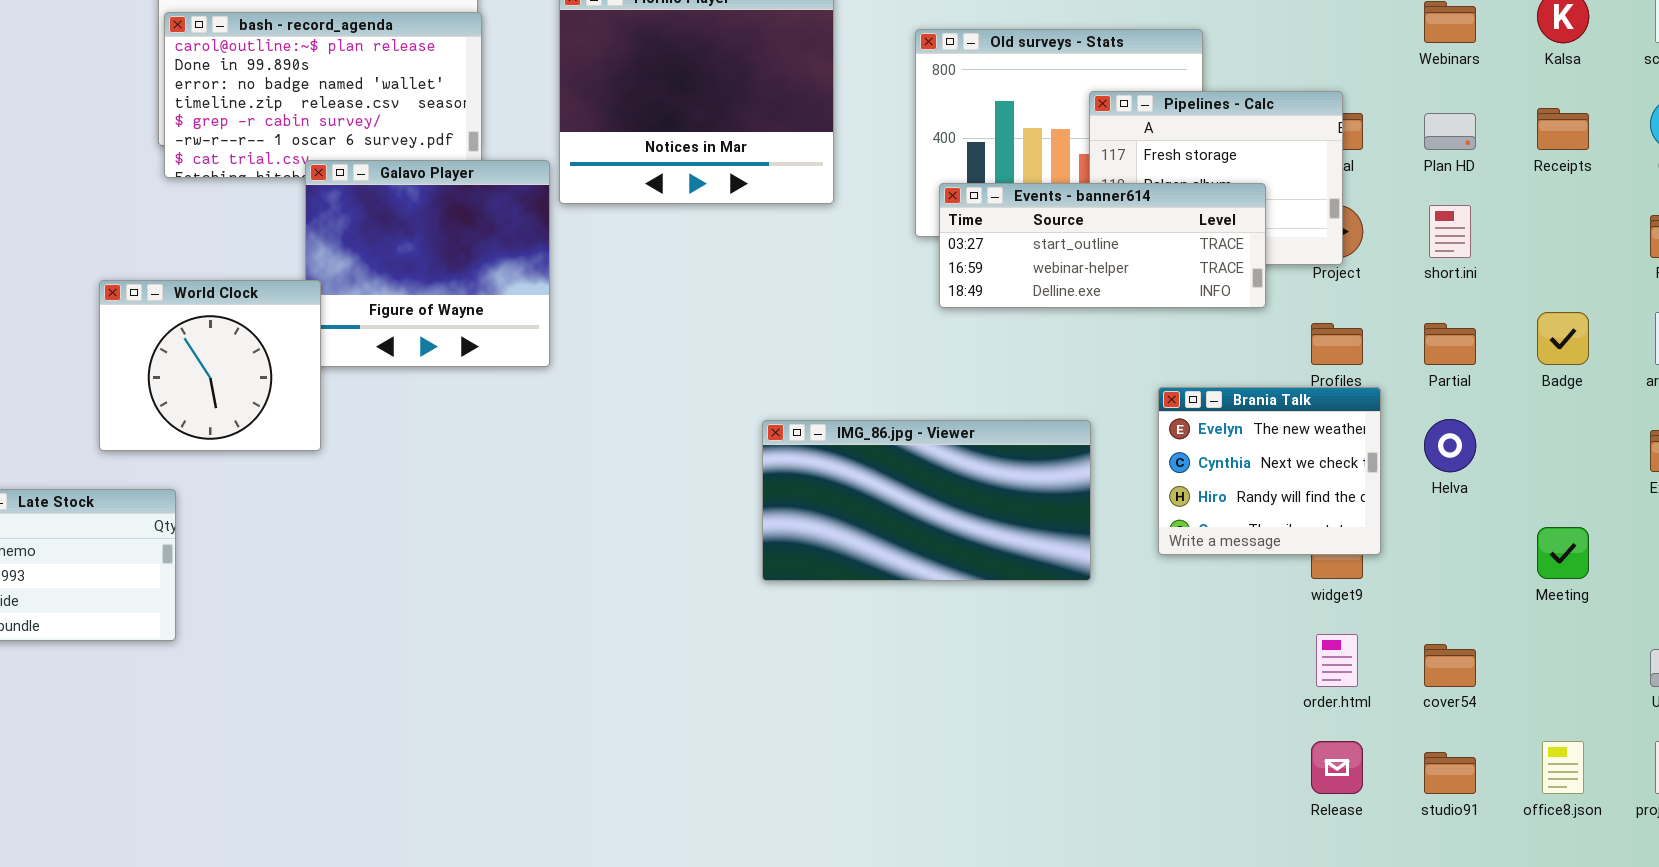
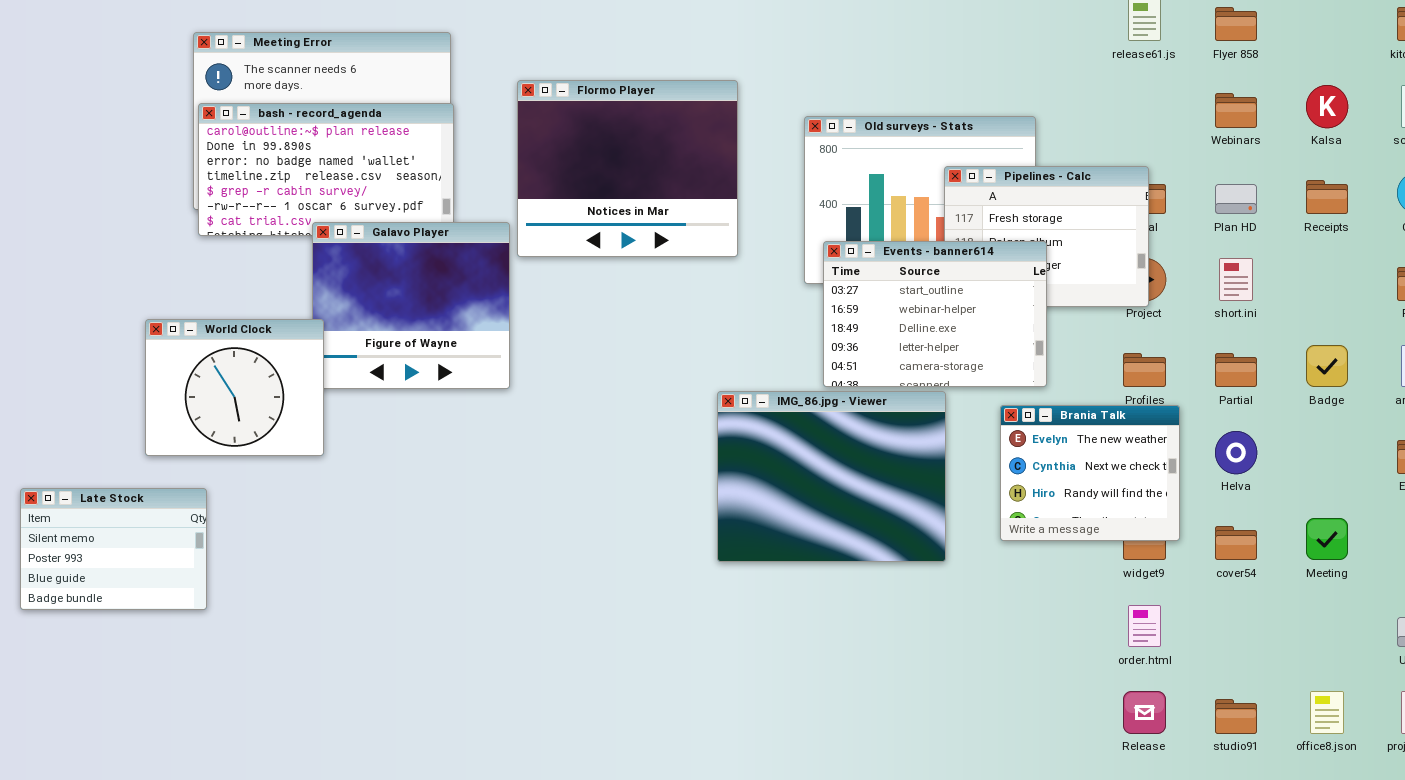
Events - banner614: [939,183,1266,308] -> [823,241,1047,387], resized
IMG_86.jpg - Viewer: [762,420,1091,581] -> [717,391,946,562], resized
cover54: [1424,644,1476,687] -> [1215,526,1257,560], moved

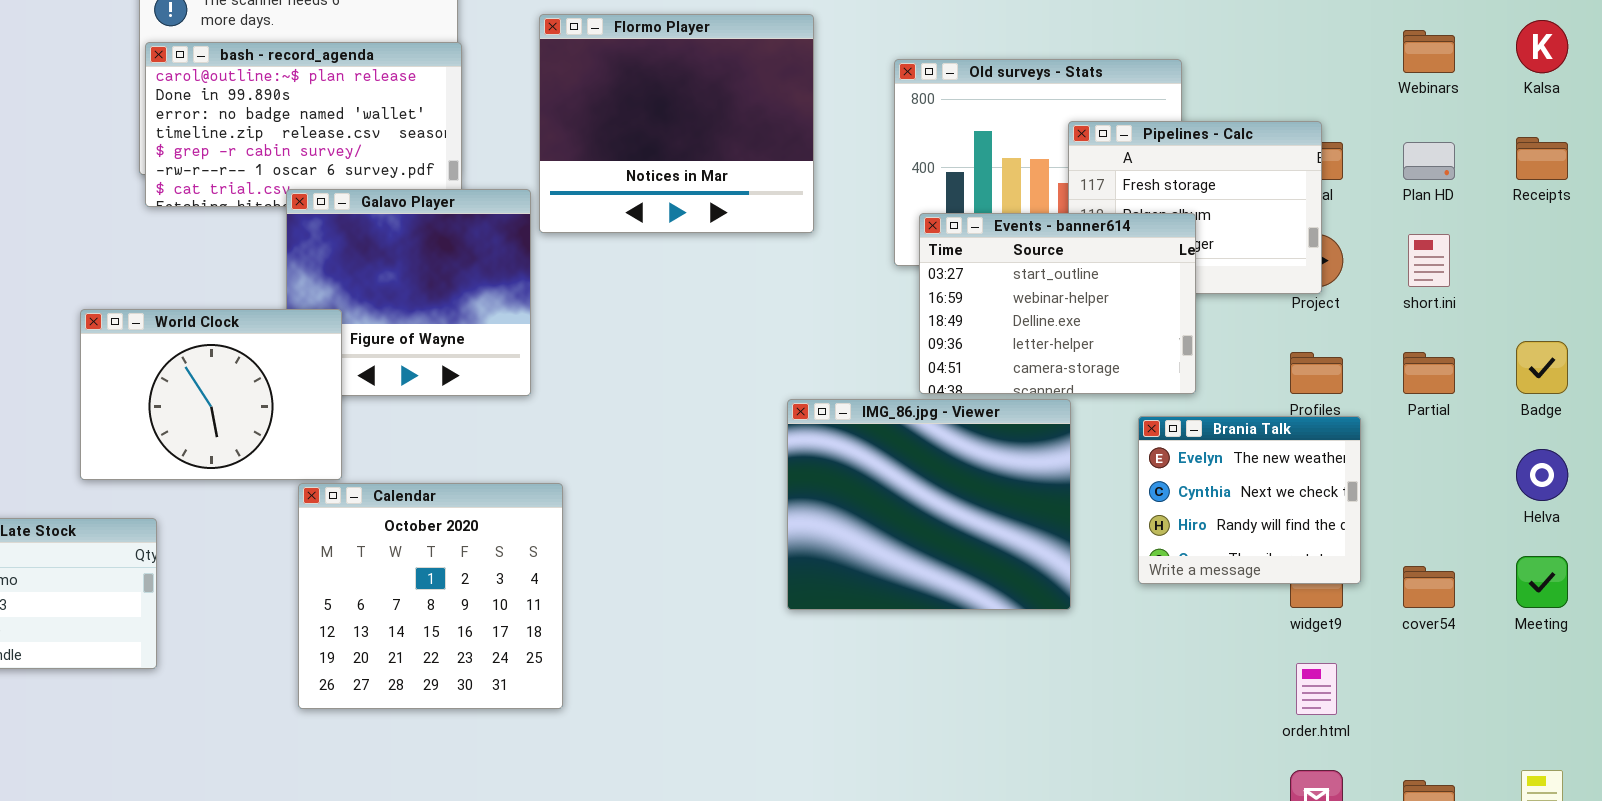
World Clock: [145,319,324,456] -> [80,309,342,480], resized
Helva: [1215,431,1257,474] -> [1516,449,1568,501], moved
Calendar: none -> [298,483,563,709], opened

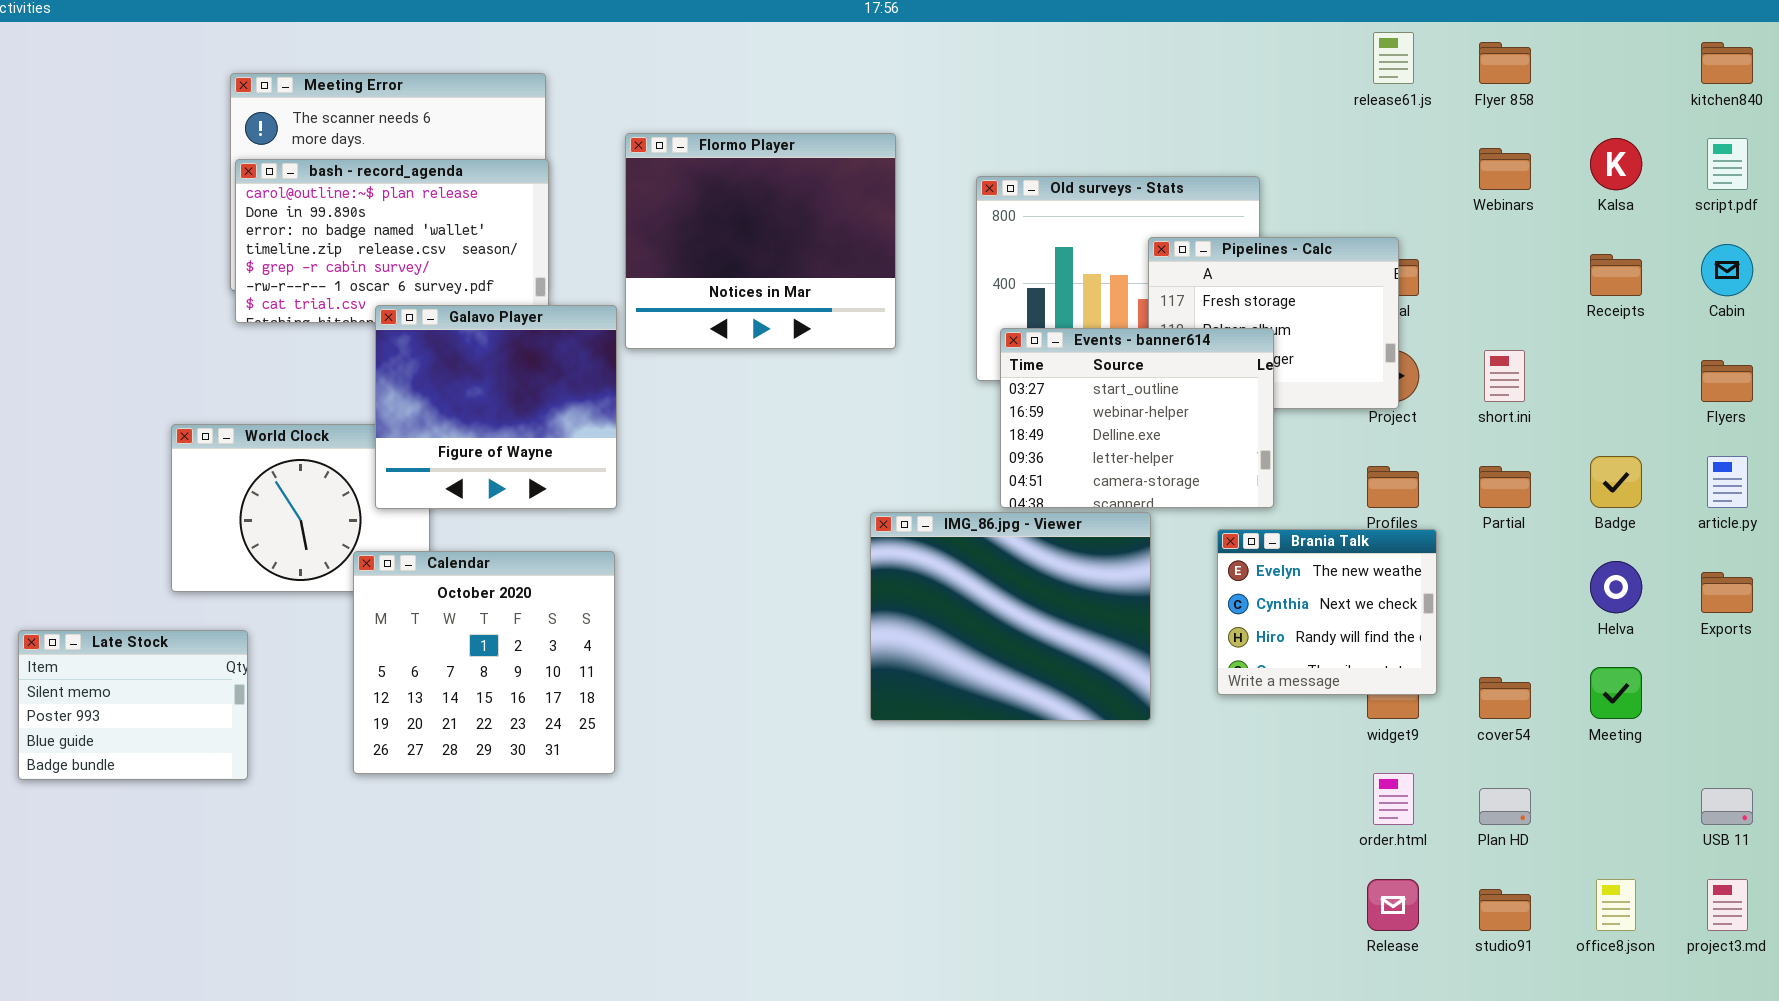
Plan HD: [1403,142,1455,180] -> [1479,788,1531,825], moved
Galavo Player: [286,189,531,396] -> [375,305,617,509], raised
Calendar: [298,483,563,709] -> [353,551,615,774], moved

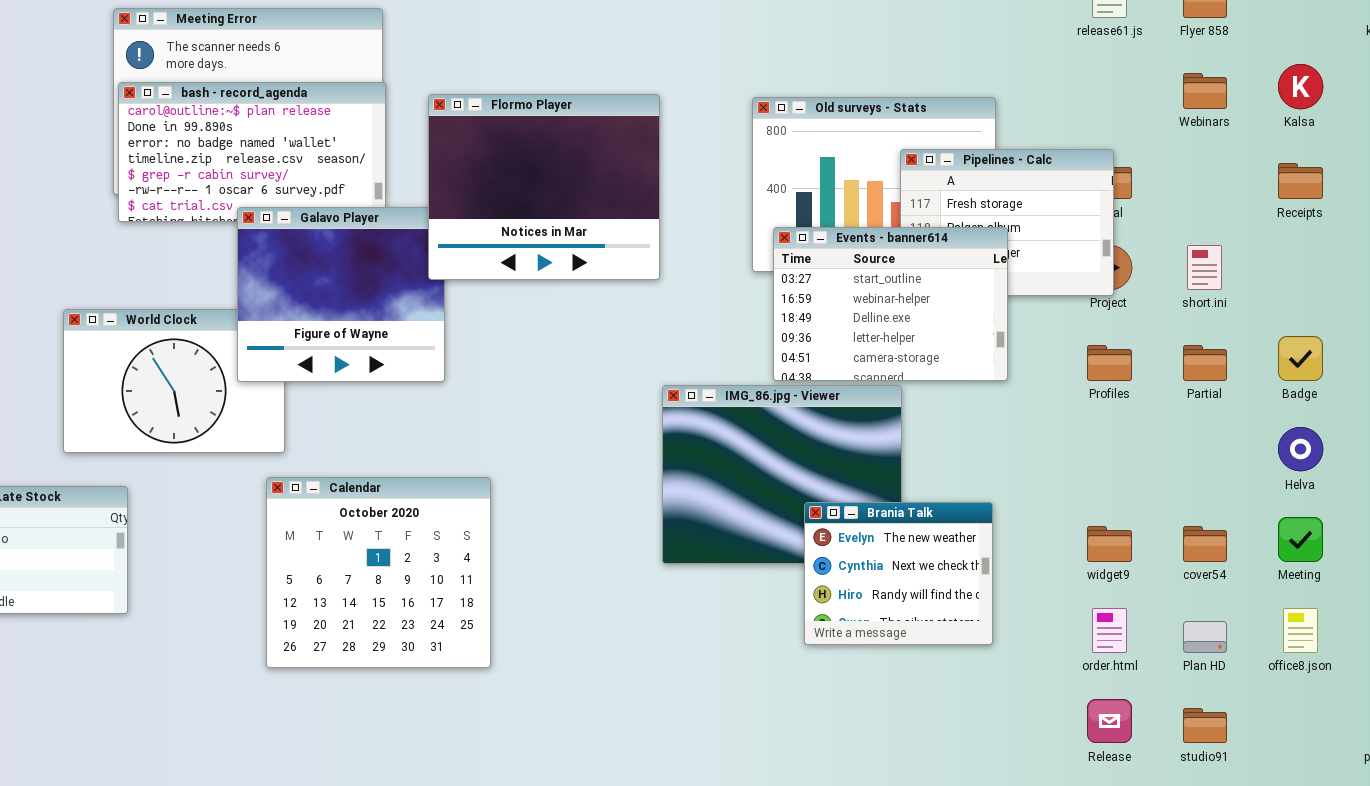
Flormo Player: [625,133,896,349] -> [428,94,660,280], moved
Brania Talk: [1217,529,1437,695] -> [804,502,993,645], moved
Calendar: [353,551,615,774] -> [266,477,491,668], moved
office8.json: [1596,879,1636,931] -> [1283,608,1318,653], moved

